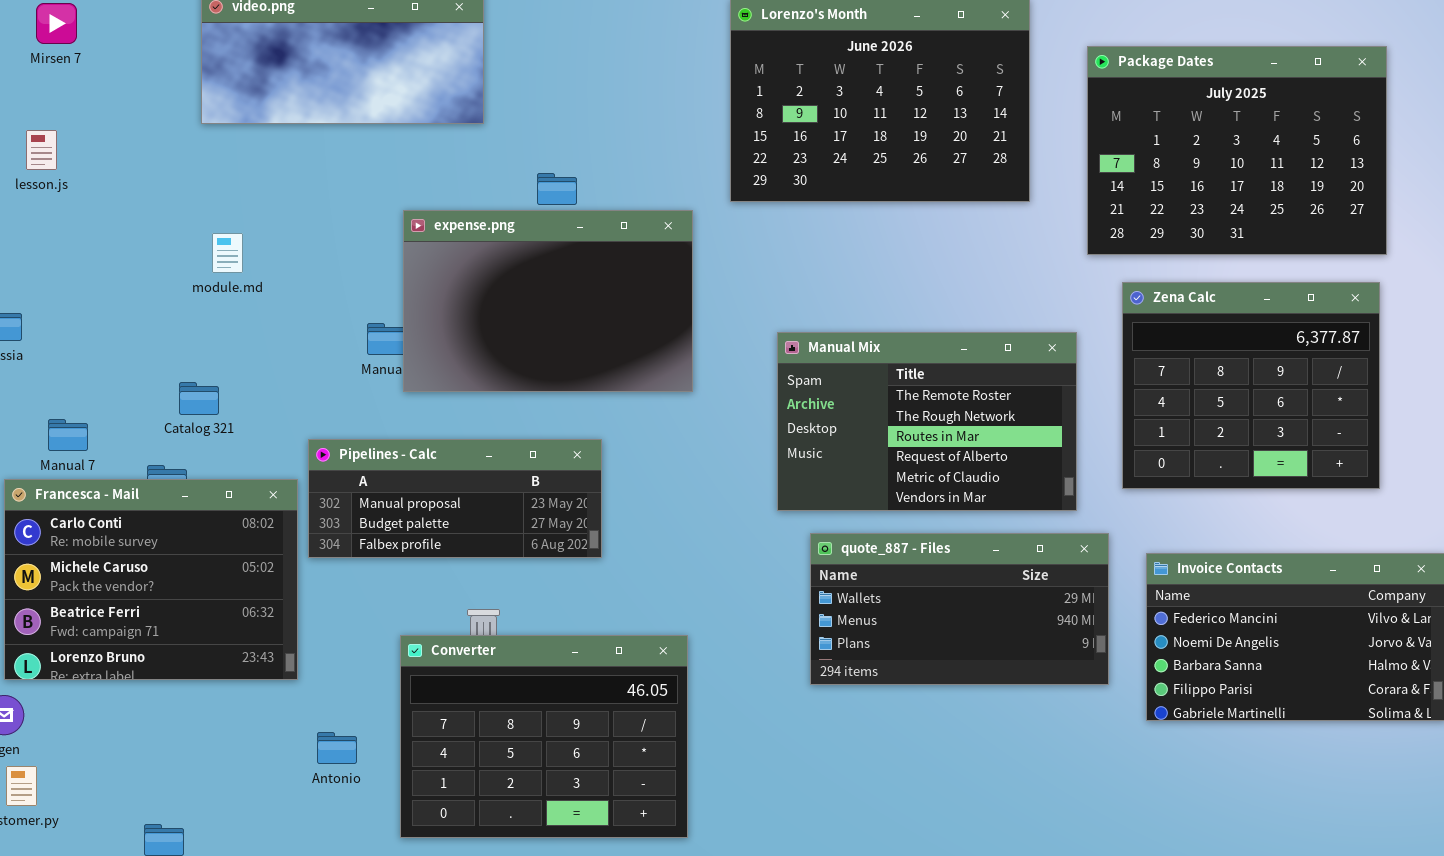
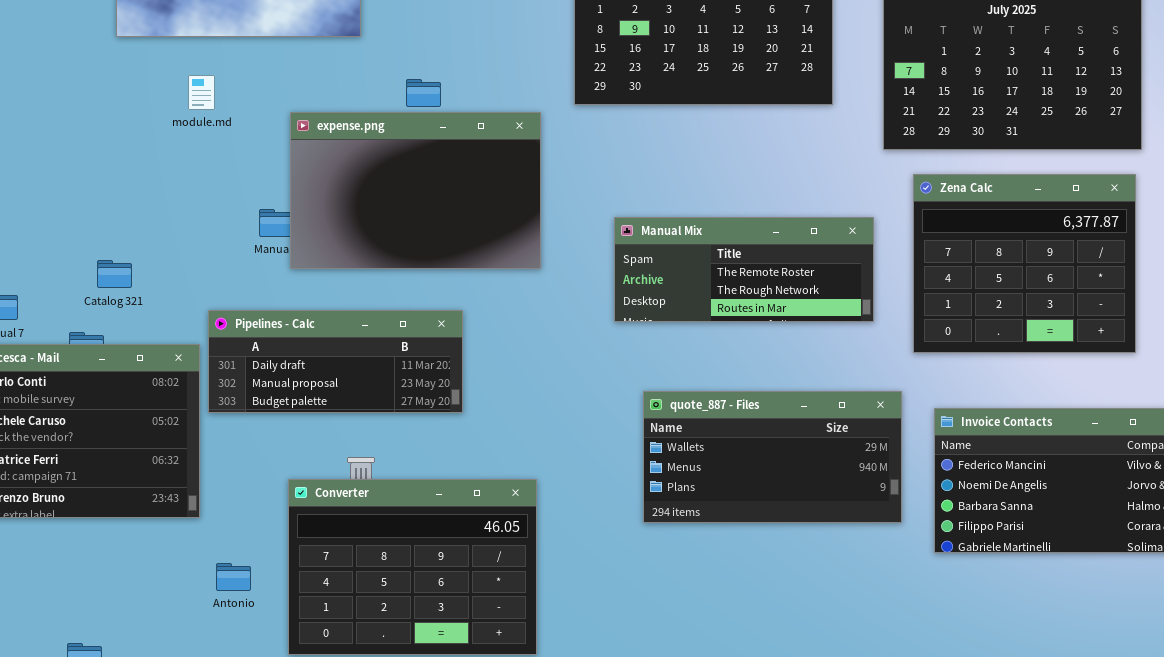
module.md: [212,233,243,273] -> [188,75,215,110], moved
Manual Mix: [777,332,1077,511] -> [614,217,874,322], resized
Pipelines - Calc: [308,439,602,558] -> [208,310,463,413], scrolled up 1 row

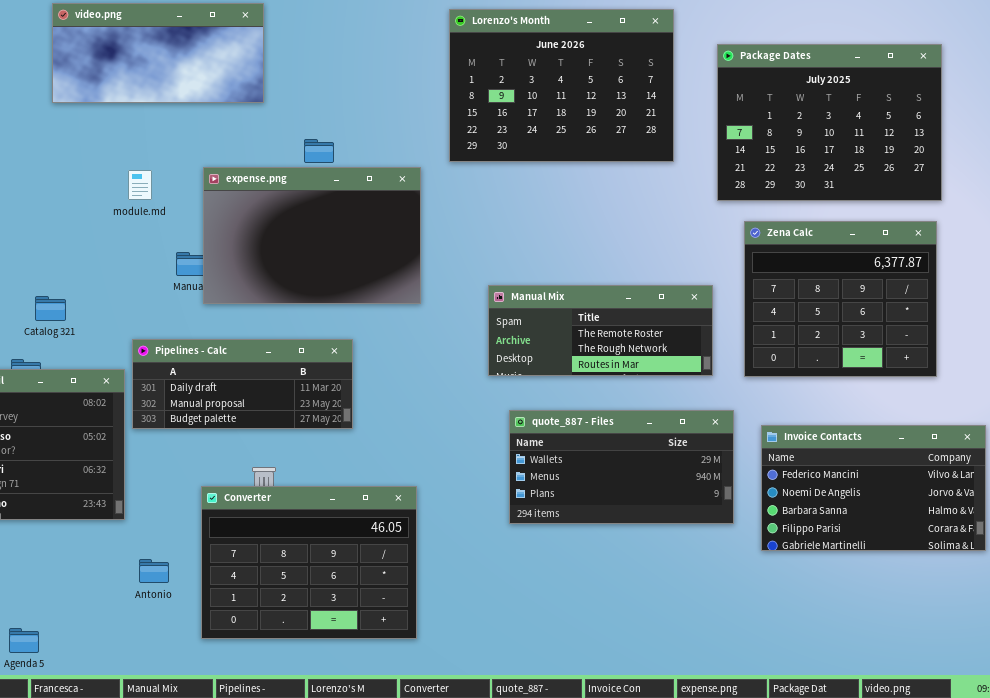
module.md: [188,75,215,110] -> [128,170,152,200], moved
Manual Mix: [614,217,874,322] -> [488,285,713,376], moved

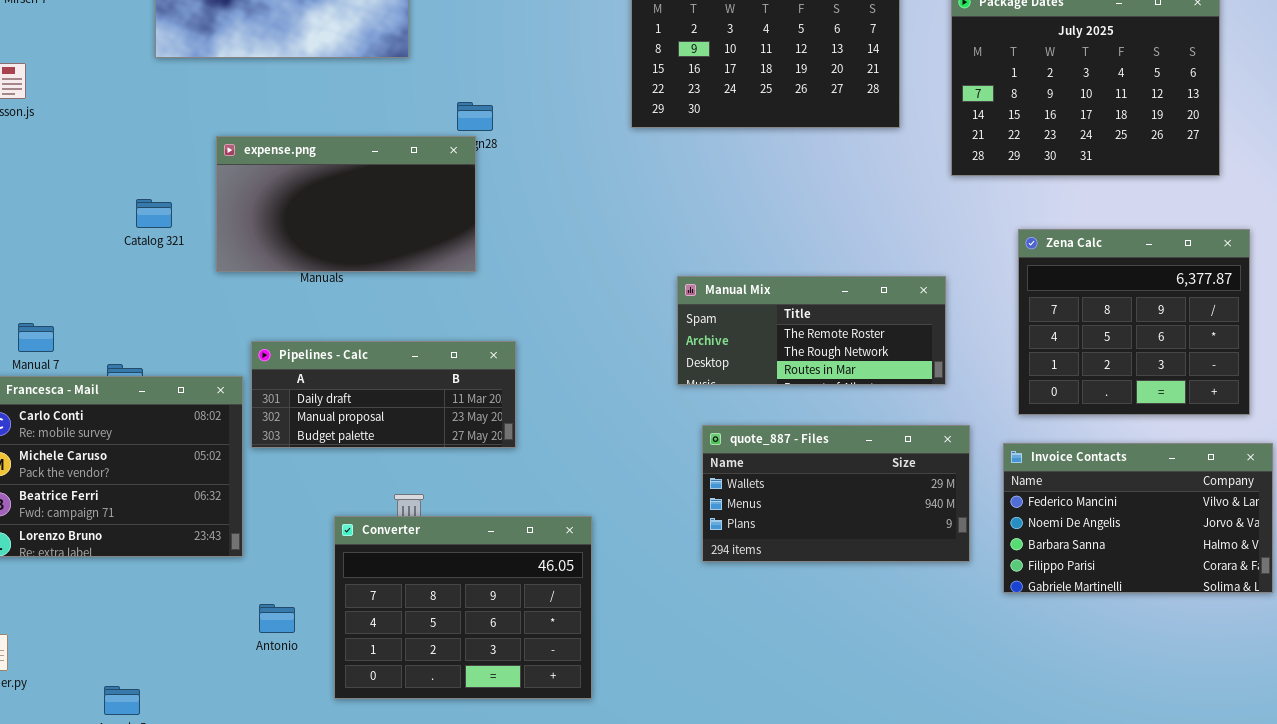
expense.png: [203,167,421,304] -> [216,136,476,272], moved, resized
Zena Calc: [744,221,937,377] -> [1018,229,1250,415], moved
Catalog 321: [35,296,66,321] -> [136,199,172,228], moved

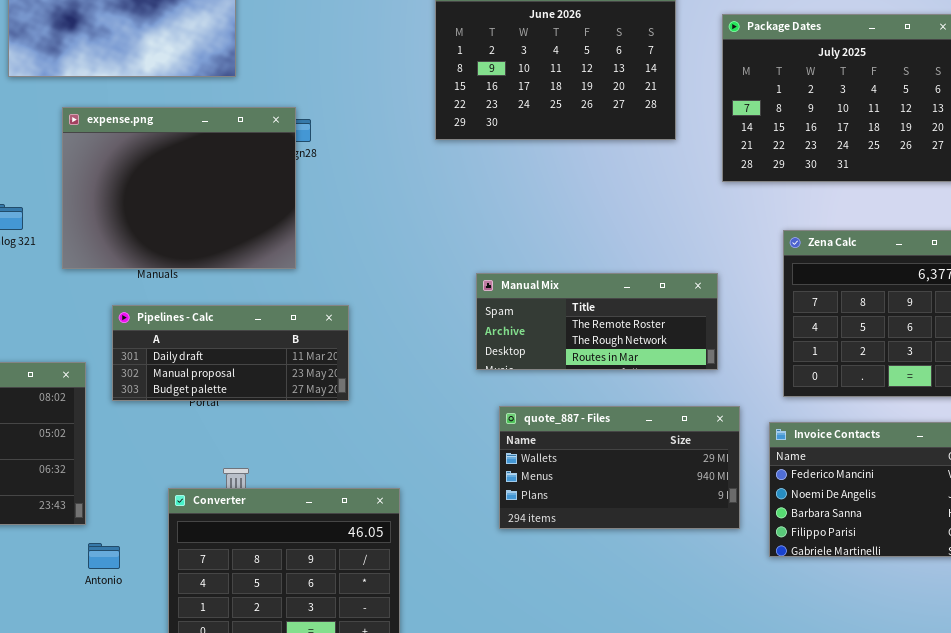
expense.png: [216,136,476,272] -> [62,107,296,269], resized
Pipelines - Calc: [251,341,516,448] -> [112,305,349,401], moved
Antonio: [259,604,295,633] -> [88,543,120,569], moved

